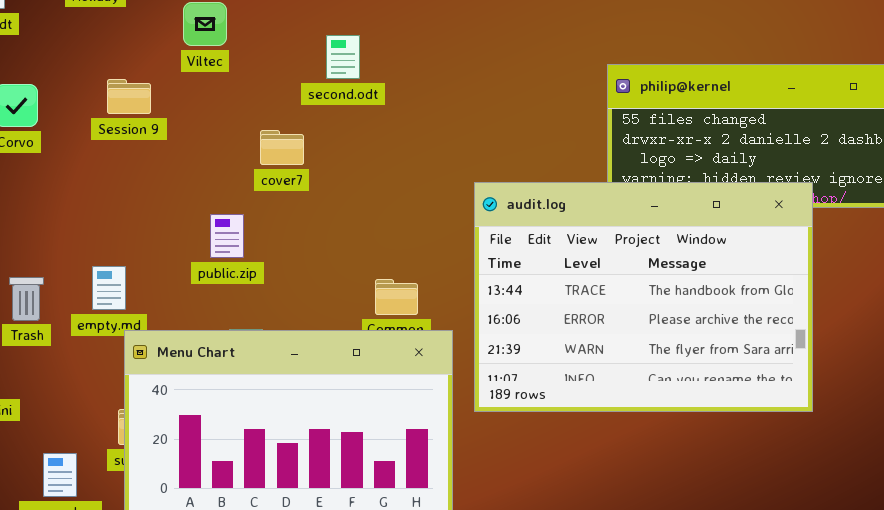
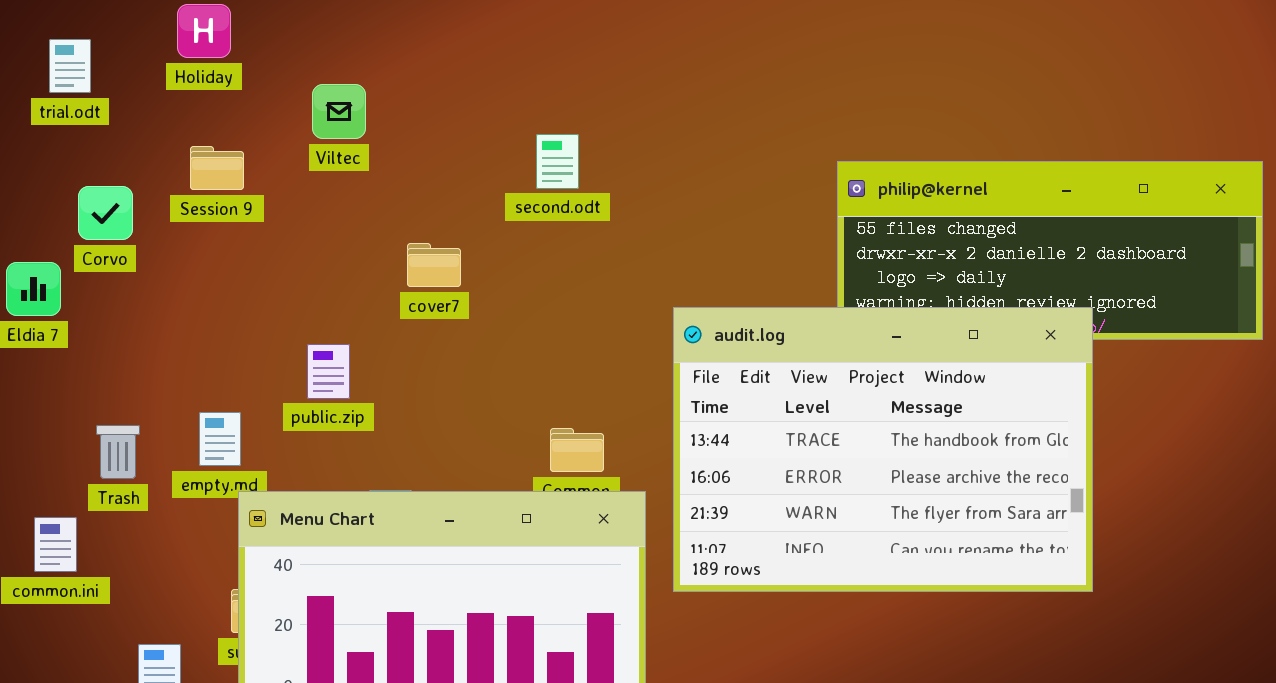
second.odt: [326,35,360,79] -> [536,134,579,189], moved
Session 9: [107,79,151,114] -> [190,146,244,190], moved
public.zip: [210,214,244,258] -> [307,344,350,399], moved

